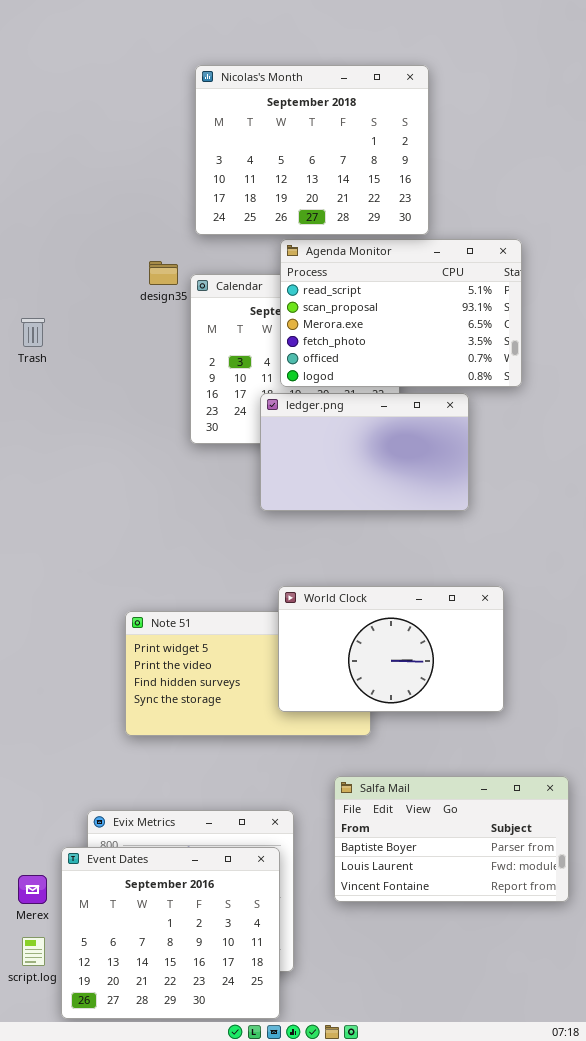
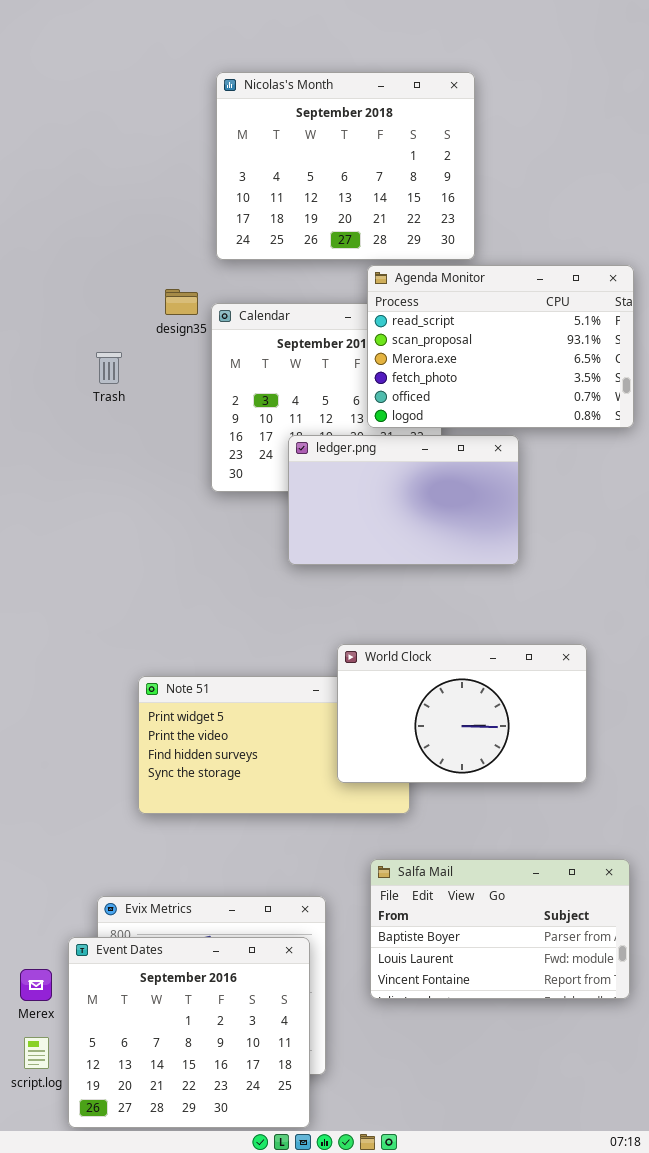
Agenda Monitor: [280,239,522,387] -> [367,265,634,428], moved
Trash: [21,318,45,347] -> [96,352,122,384], moved
World Clock: [278,586,504,712] -> [337,644,587,783], moved

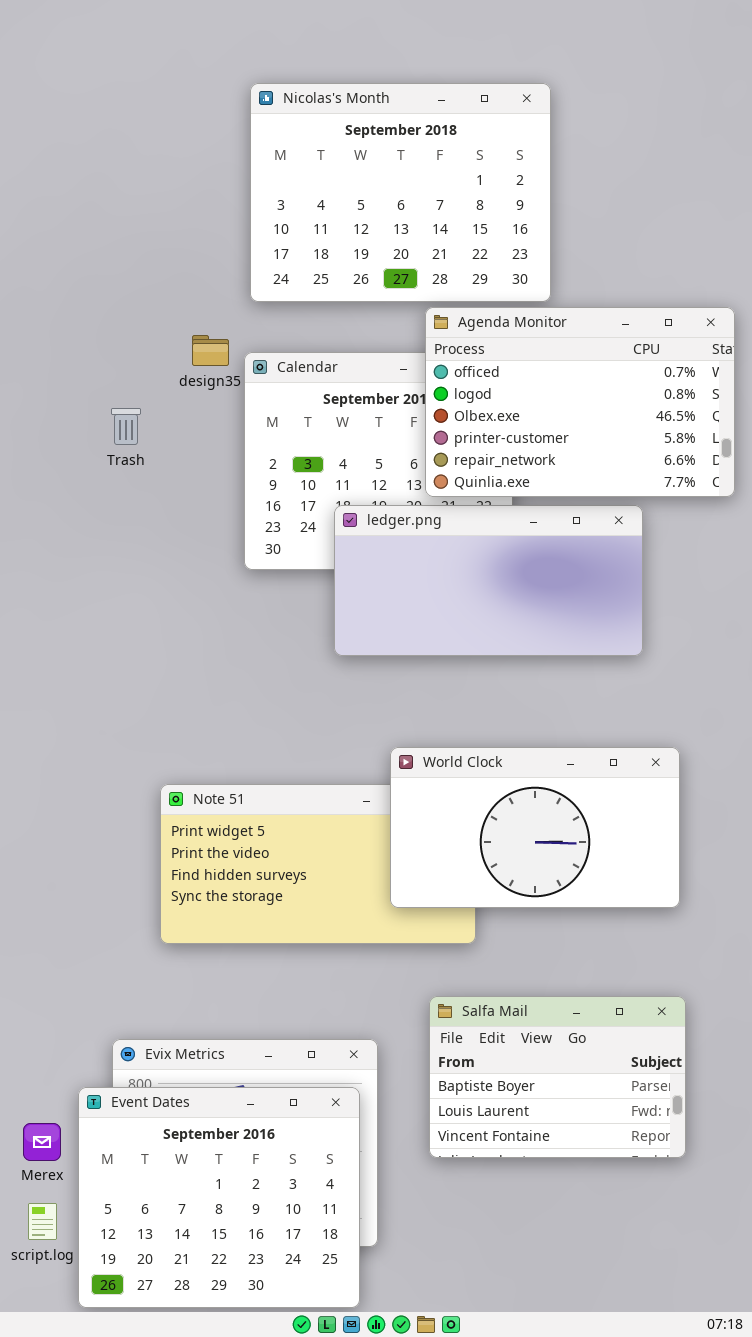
Agenda Monitor: [367,265,634,428] -> [425,307,735,497], scrolled down 4 rows
ledger.png: [288,435,519,565] -> [334,505,643,656], resized
Salfa Mail: [370,859,630,999] -> [429,996,686,1158], resized

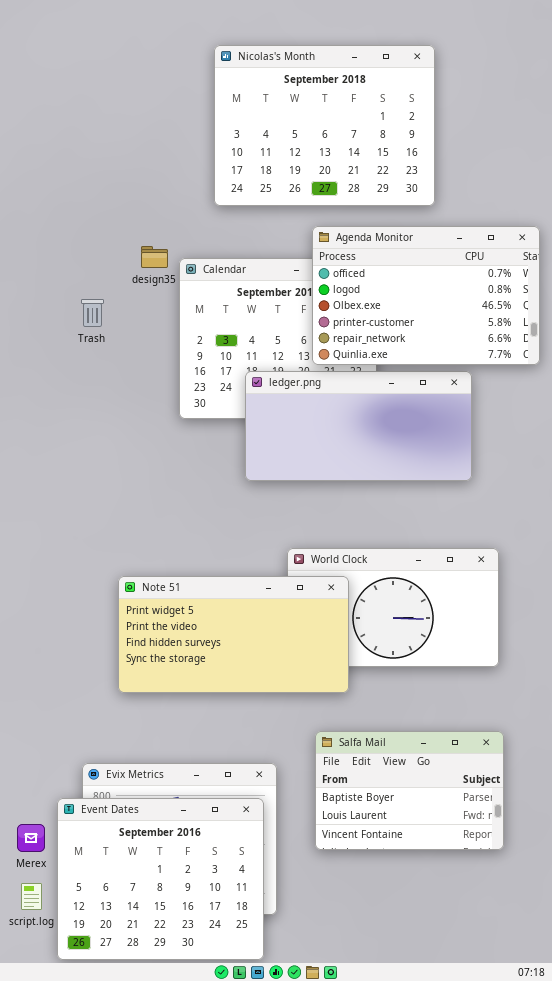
Nicolas's Month: [250,83,551,302] -> [214,45,435,206], moved
Note 51: [160,784,476,944] -> [118,576,349,693], raised

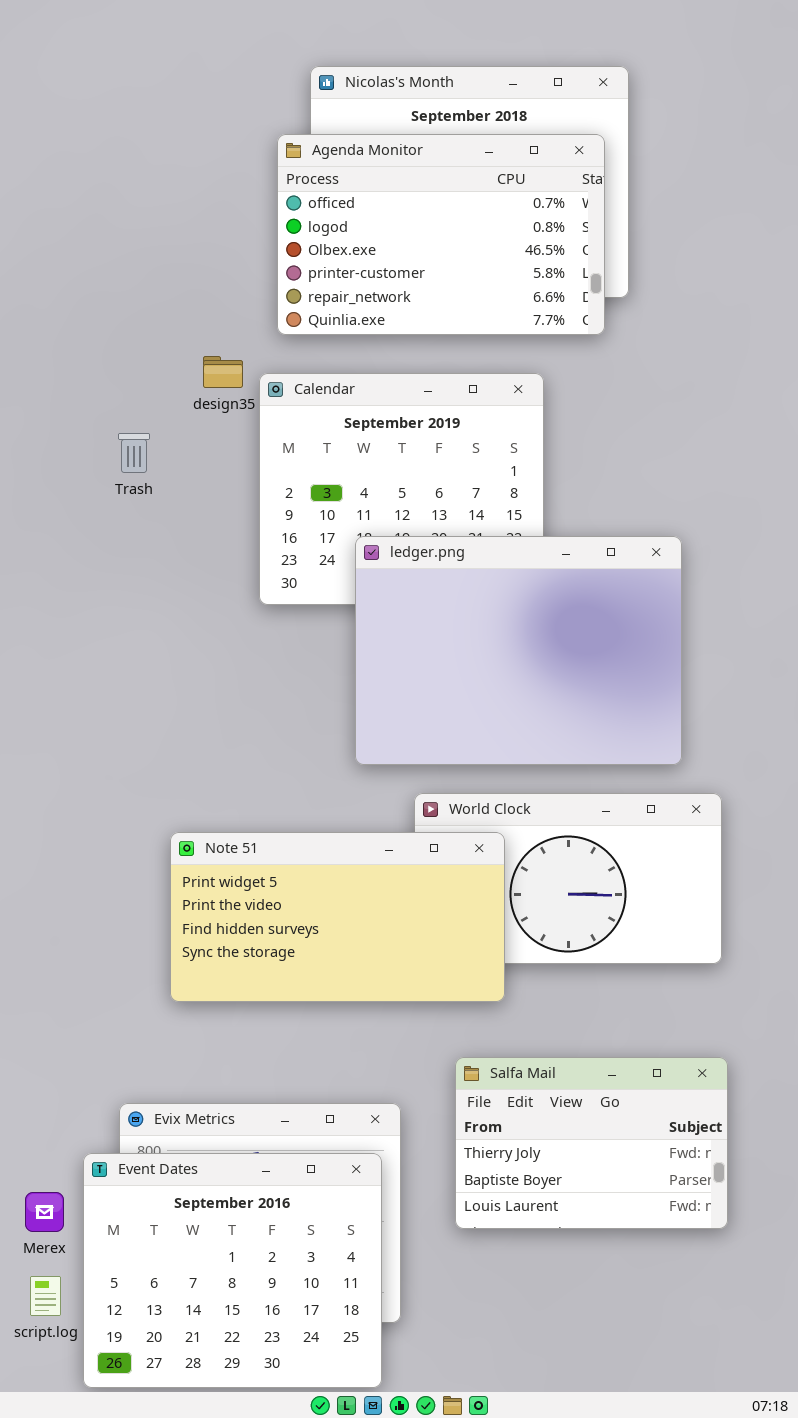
Agenda Monitor: [312,226,540,365] -> [277,134,605,335], moved
ledger.png: [245,371,472,481] -> [355,536,682,765], resized
Salfa Mail: [315,731,504,850] -> [455,1057,728,1229], scrolled up 1 row

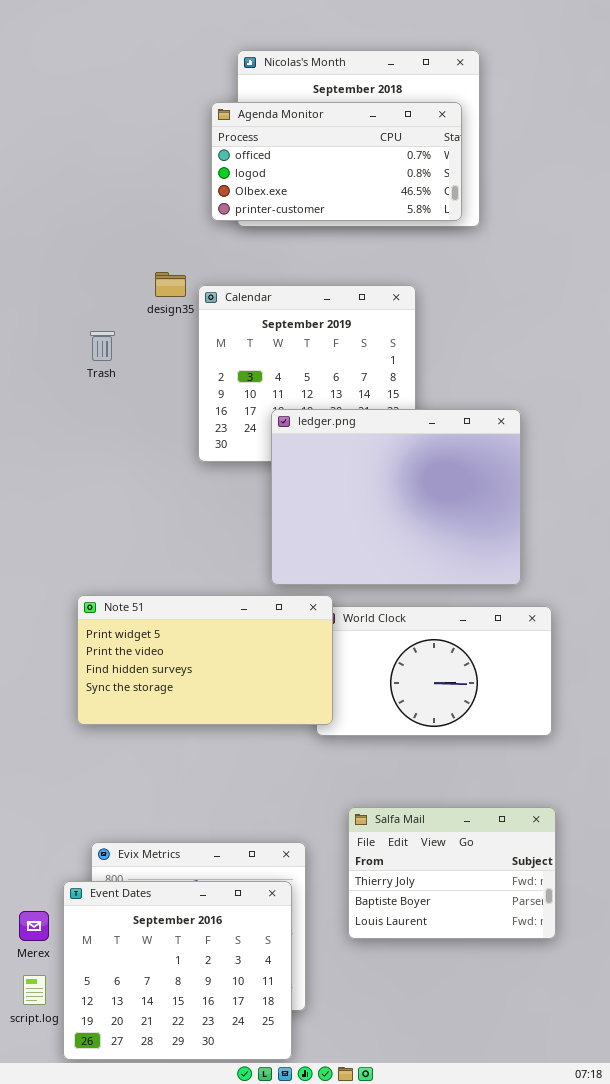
Agenda Monitor: [277,134,605,335] -> [211,102,462,221], resized
Note 51: [170,832,505,1002] -> [77,595,333,725], moved

